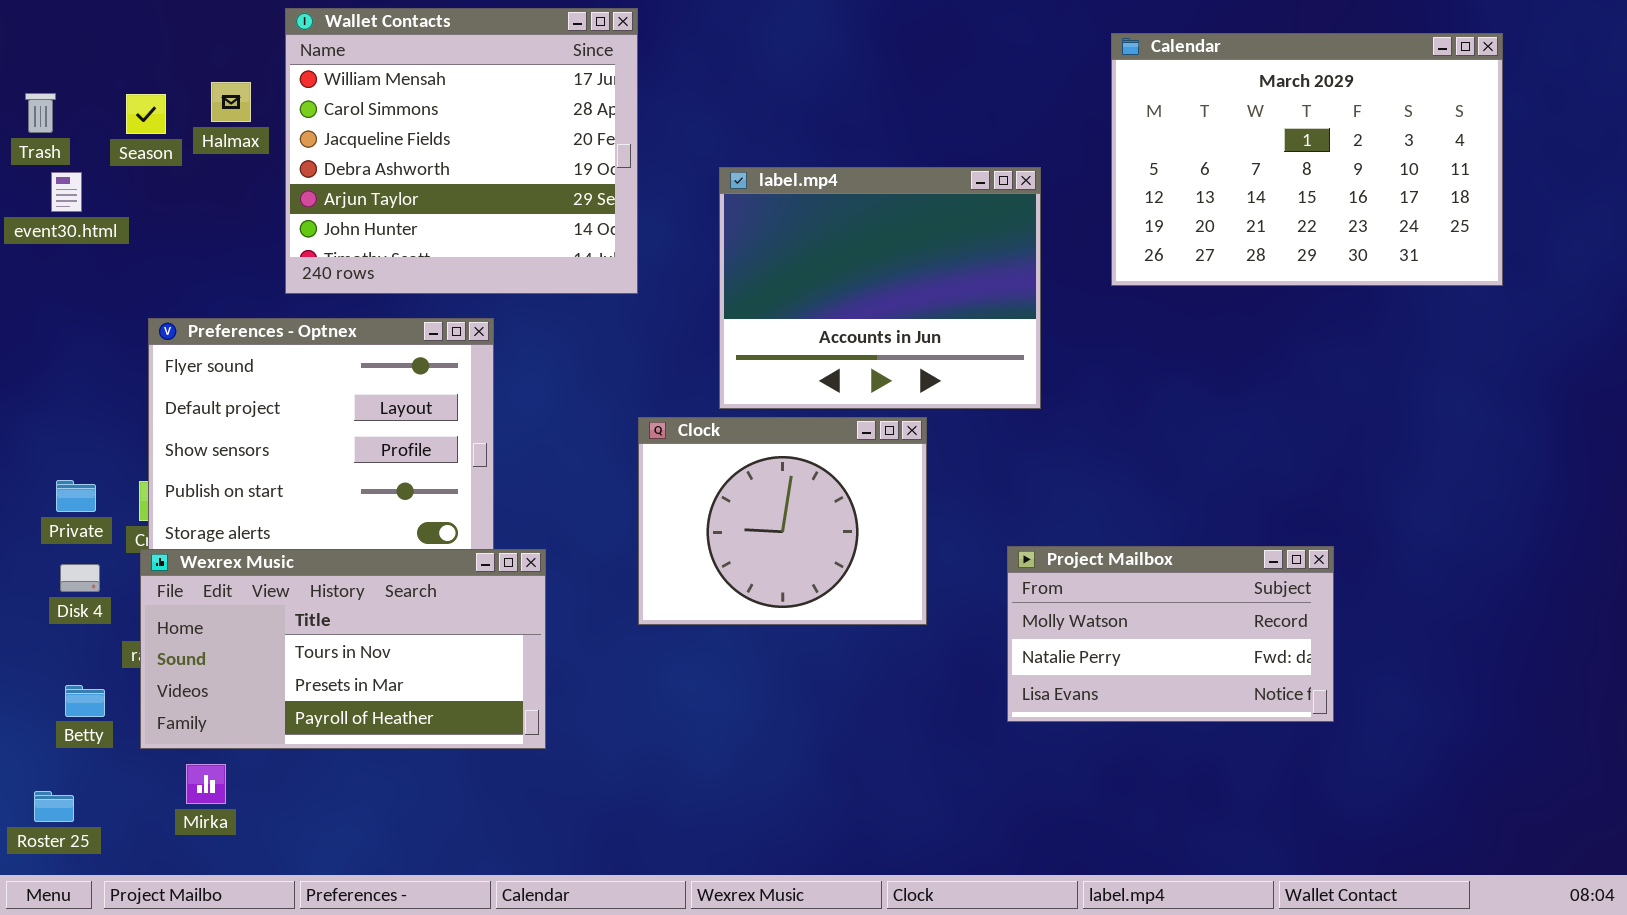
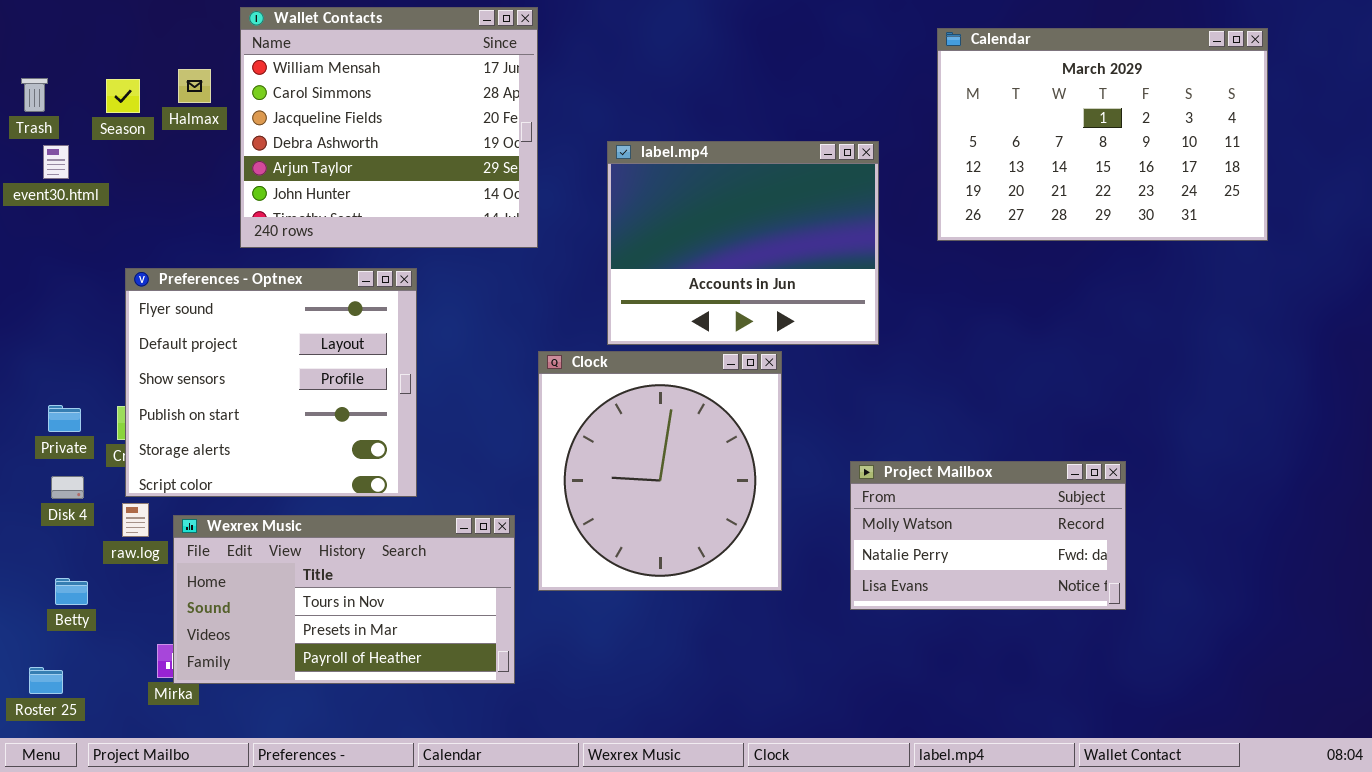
Clock: [638,417,927,625] -> [538,351,782,591], resized
Wexrex Music: [140,549,546,749] -> [173,515,515,684], moved

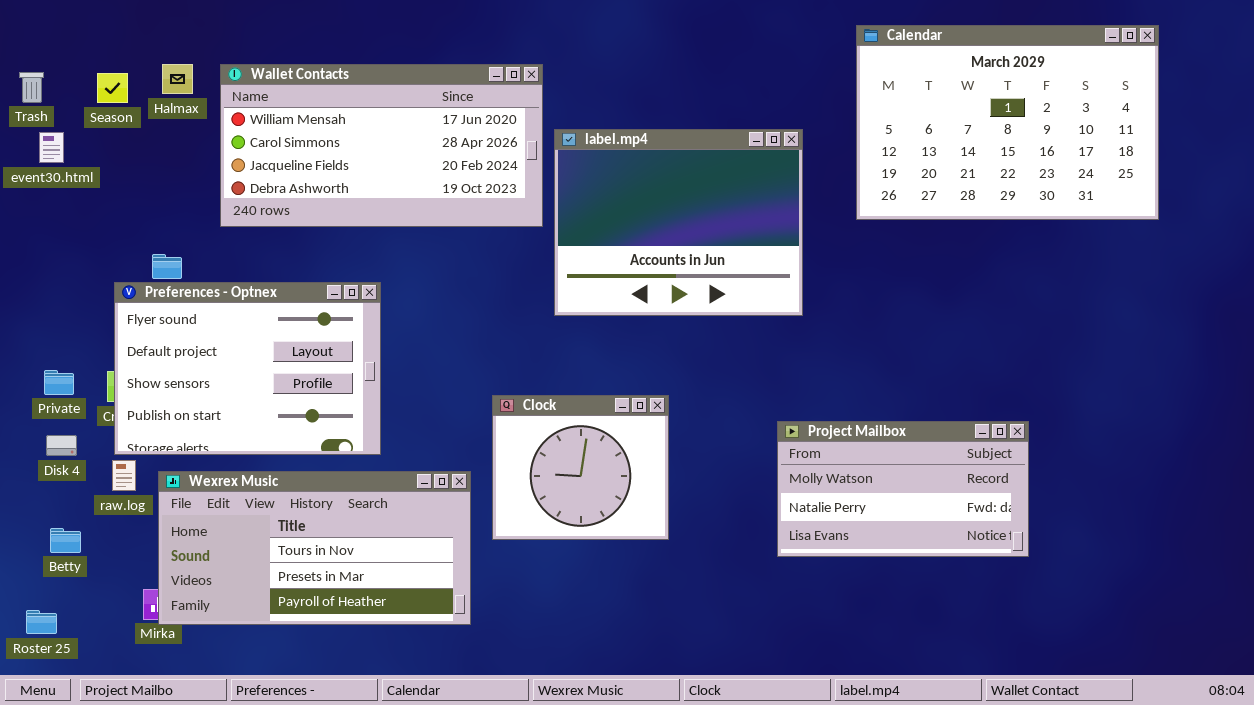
Wallet Contacts: [240,7,538,248] -> [220,64,543,227], resized
Preferences - Optnex: [125,268,417,497] -> [114,282,381,455], resized
Clock: [538,351,782,591] -> [492,395,669,540], resized

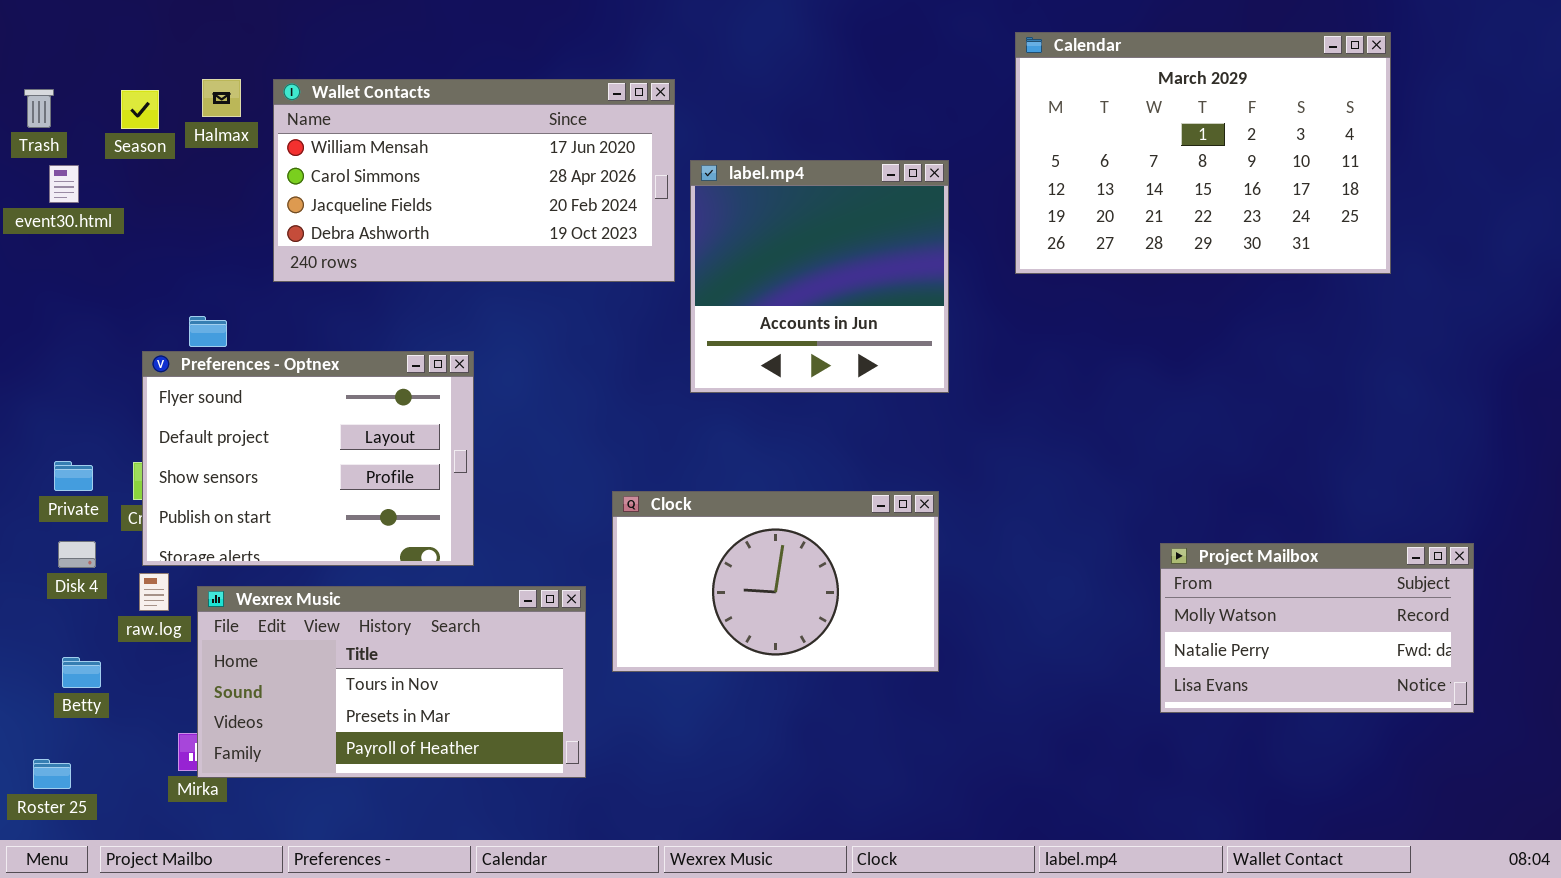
Calendar: [856,25,1159,220] -> [1015,32,1391,274], moved
label.mp4: [554,129,803,316] -> [690,160,949,393], resized
Clock: [492,395,669,540] -> [612,491,939,672], resized
Project Mailbox: [777,421,1029,557] -> [1160,543,1474,713], moved

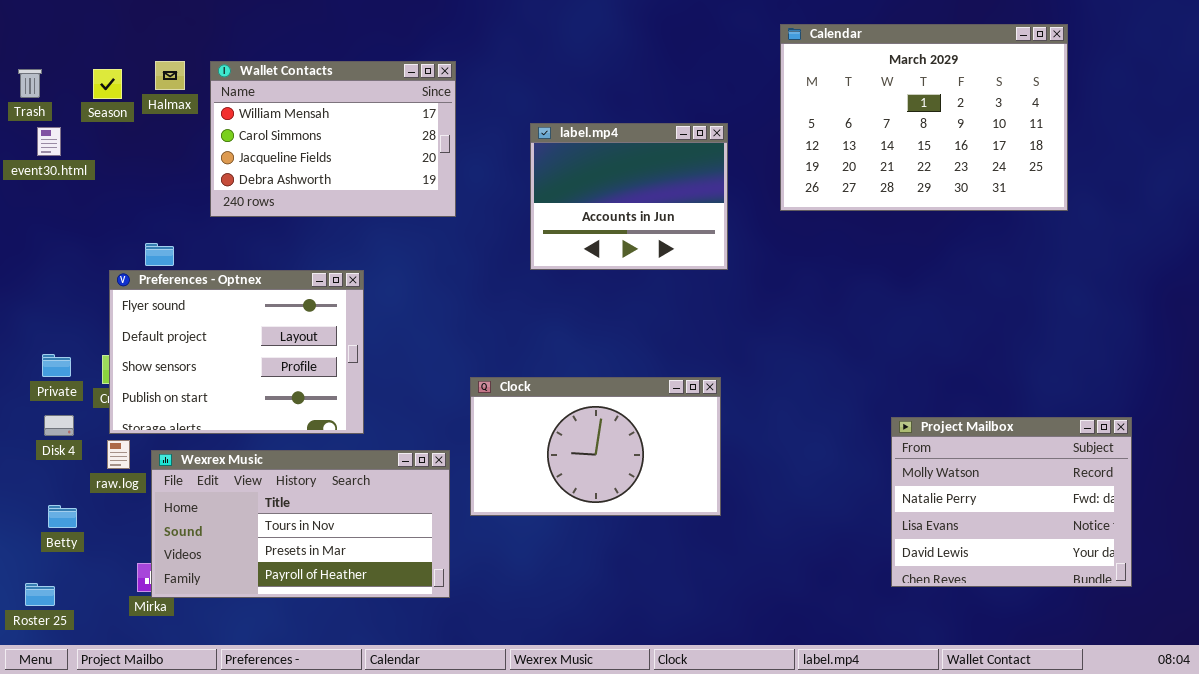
Wallet Contacts: [273,79,675,282] -> [210,61,456,217], resized
label.mp4: [690,160,949,393] -> [530,123,728,270], resized
Project Mailbox: [1160,543,1474,713] -> [891,417,1132,587], resized

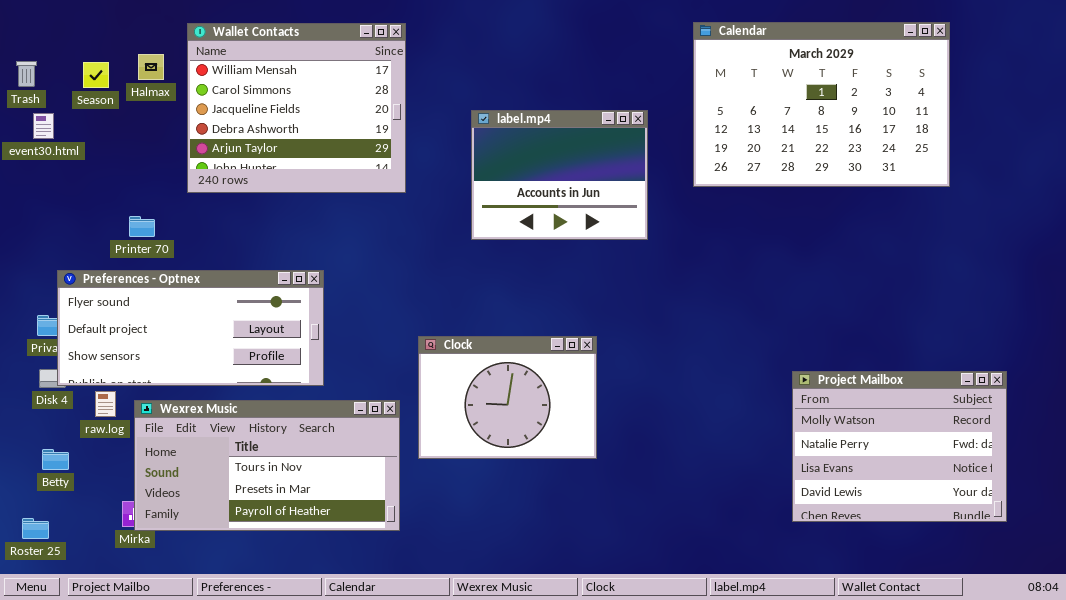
Wallet Contacts: [210,61,456,217] -> [187,23,406,193], resized
Preferences - Optnex: [109,270,364,434] -> [57,270,324,386], resized
Clock: [470,377,721,516] -> [418,336,597,459], resized

